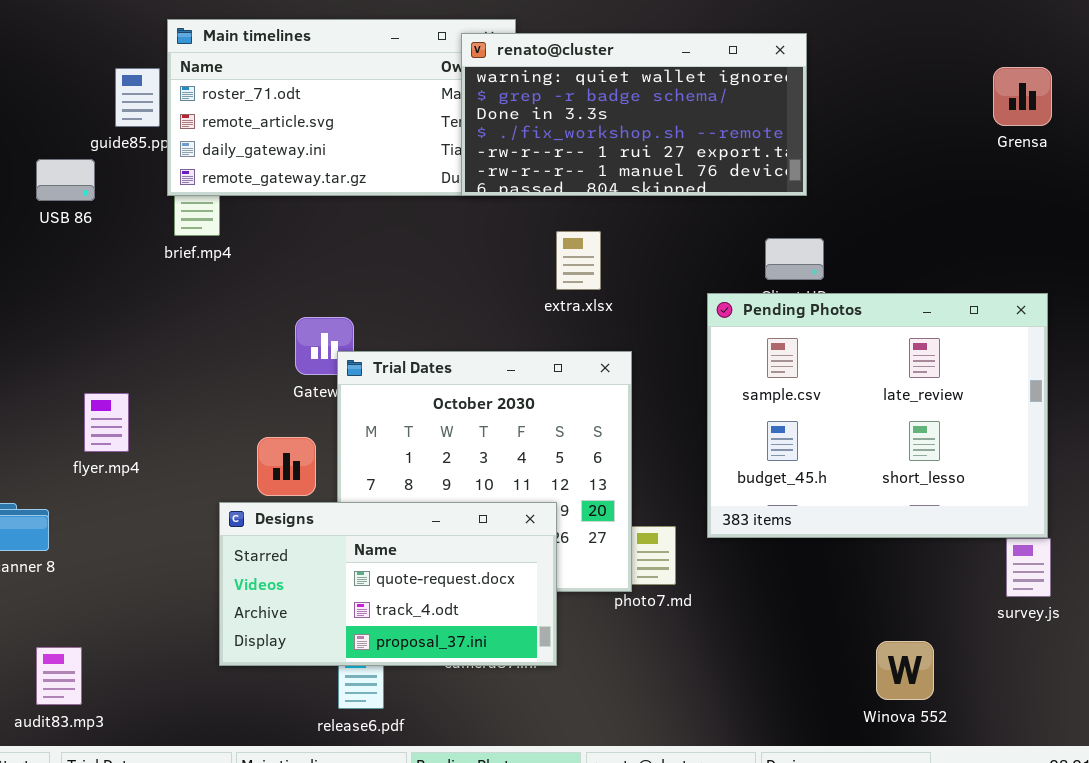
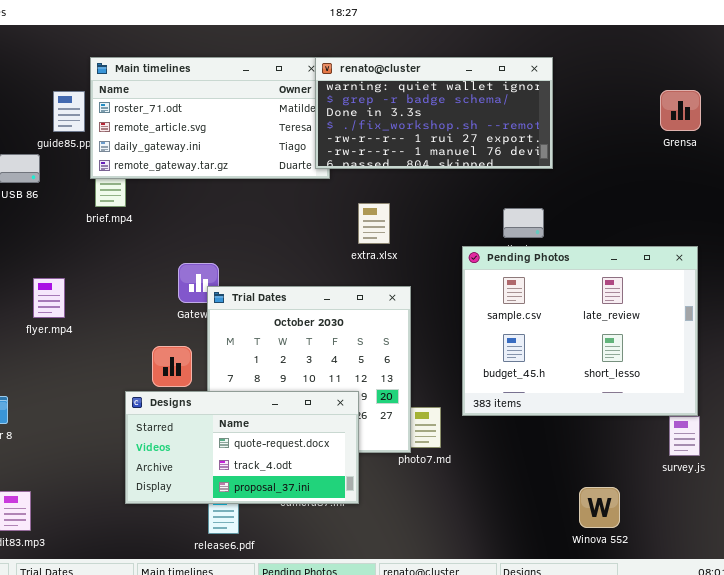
renato@cluster: [461,33,807,196] -> [315,57,553,169], moved
flyer.mp4: [84,393,129,452] -> [33,278,65,318], moved

